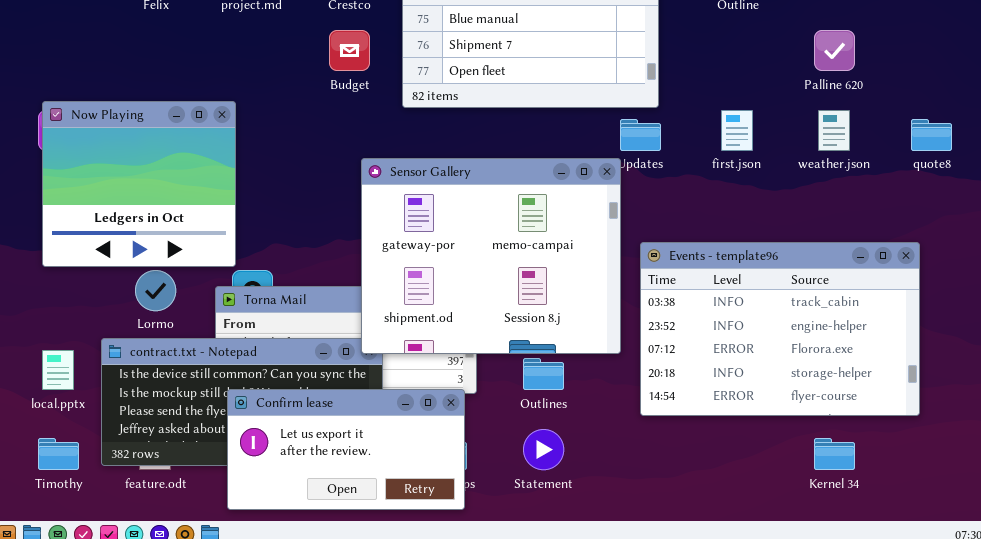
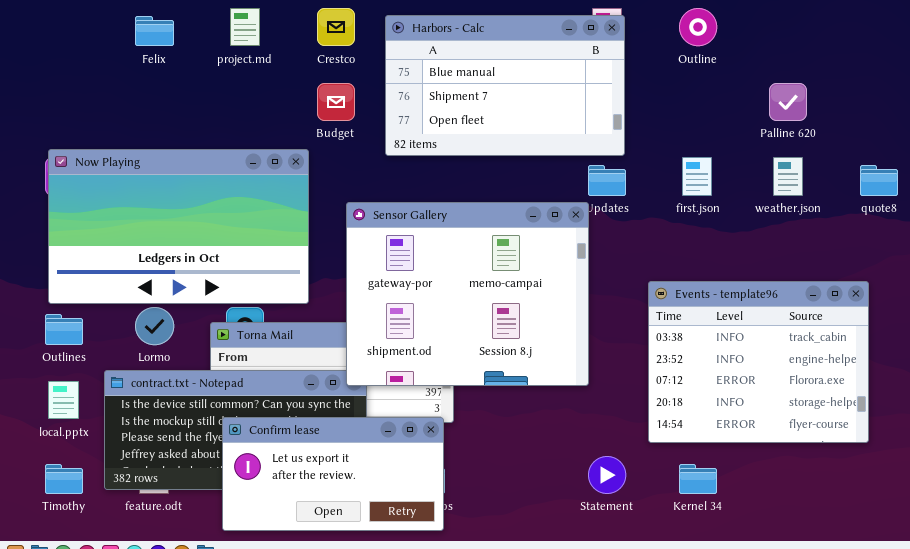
Now Playing: [42,101,236,267] -> [48,149,309,304], resized
Events - template96: [640,242,920,416] -> [648,281,869,443], resized
Outlines: [523,358,564,390] -> [45,314,83,345], moved
Statement: [523,429,564,470] -> [588,456,626,494], moved
Kernel 34: [814,438,855,470] -> [679,464,717,494], moved

